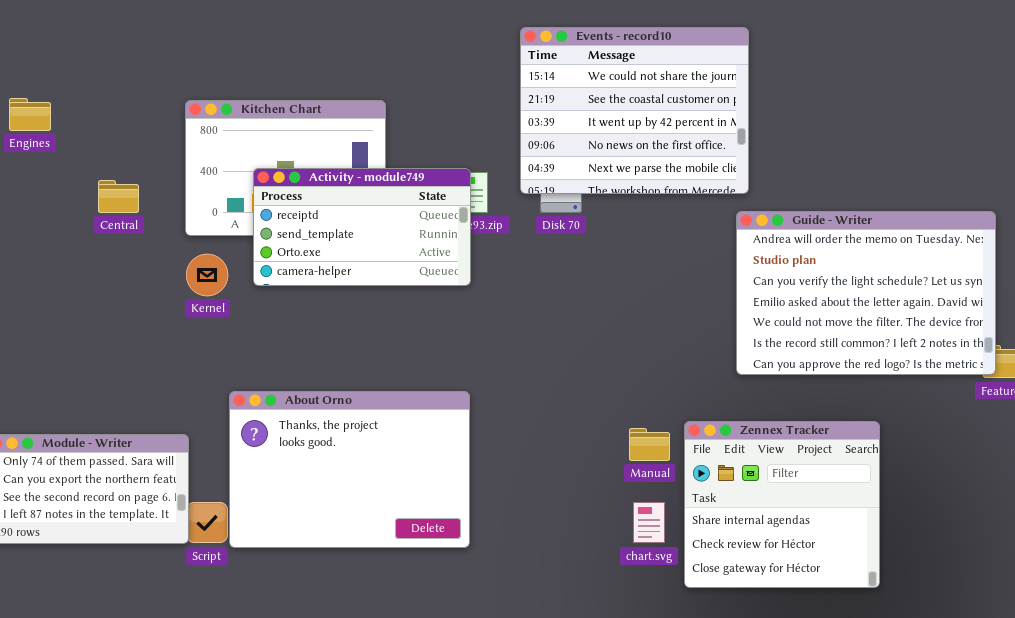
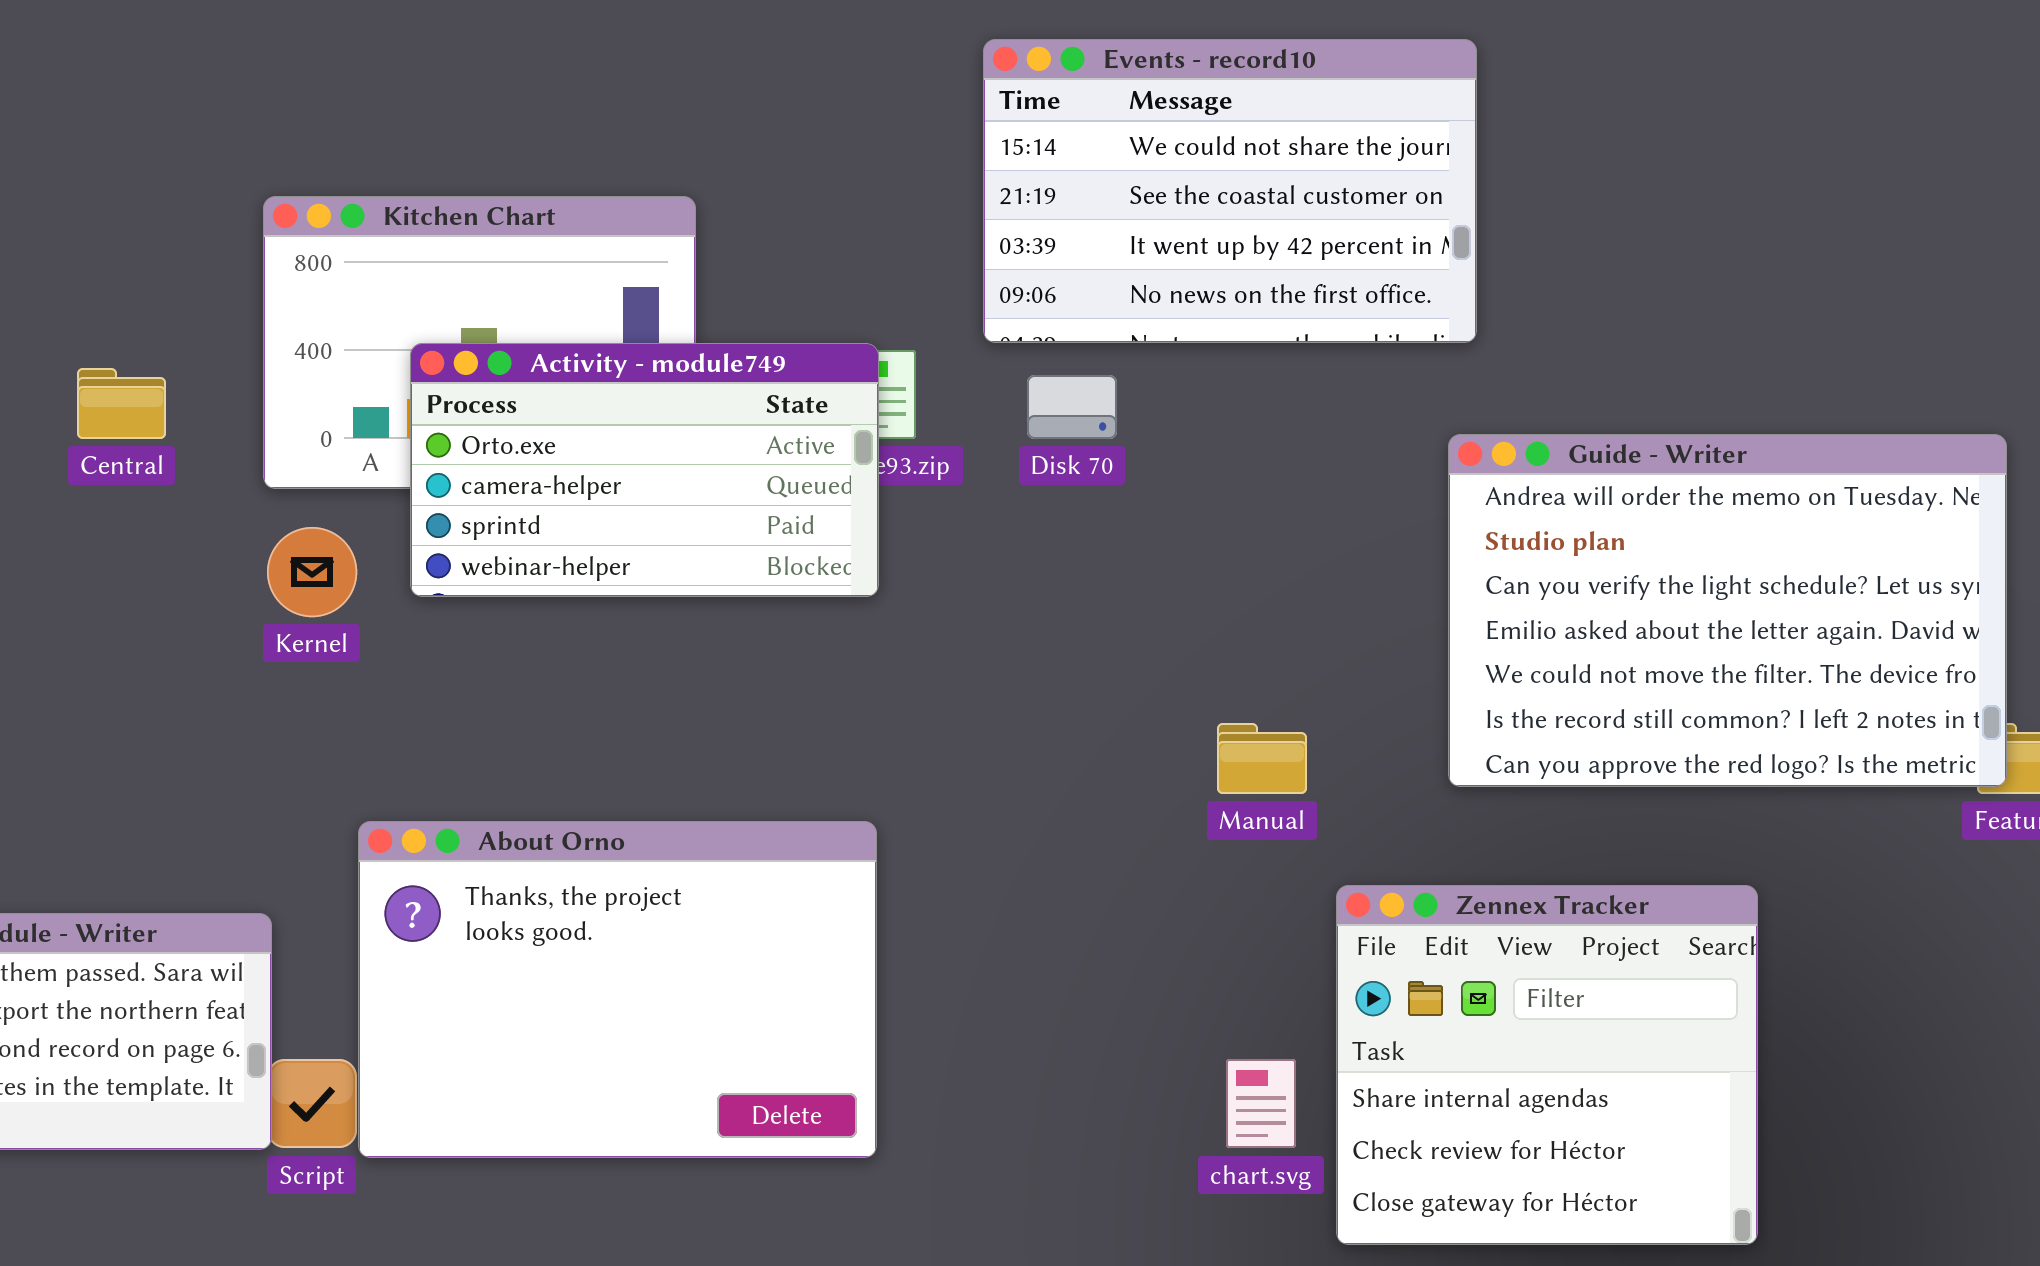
Events - record10: [520,27,749,194] -> [983,39,1477,343], resized
Activity - module749: [253,168,471,286] -> [410,343,879,597], scrolled down 2 rows
Manual: [629,428,670,461] -> [1217,723,1307,794], moved

